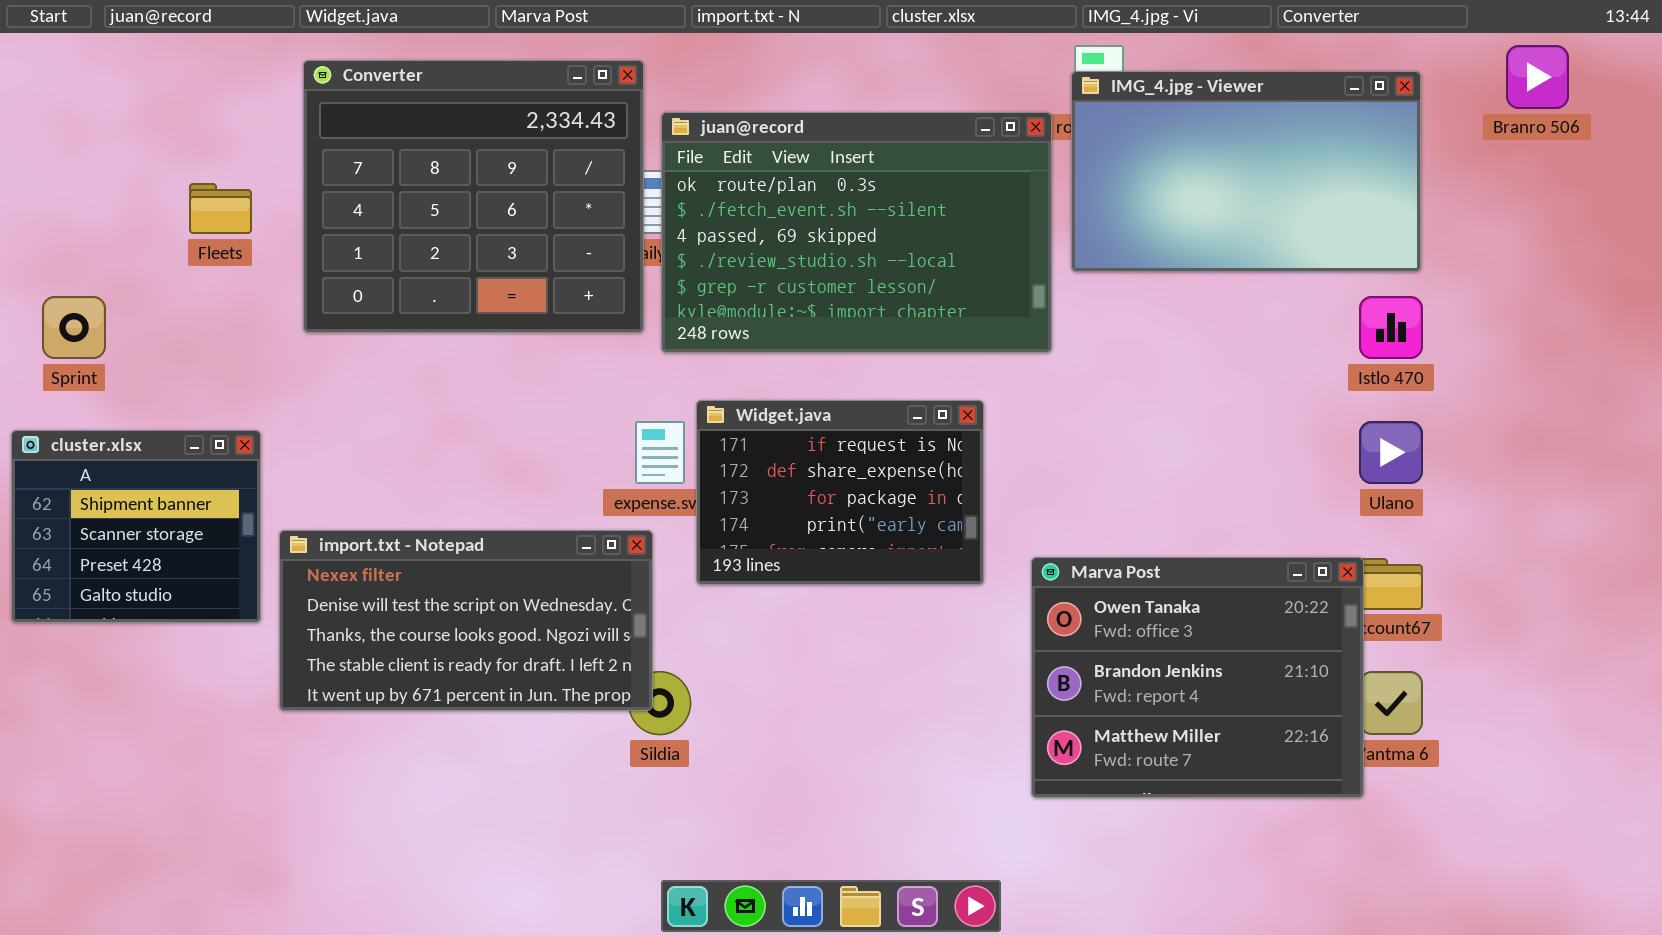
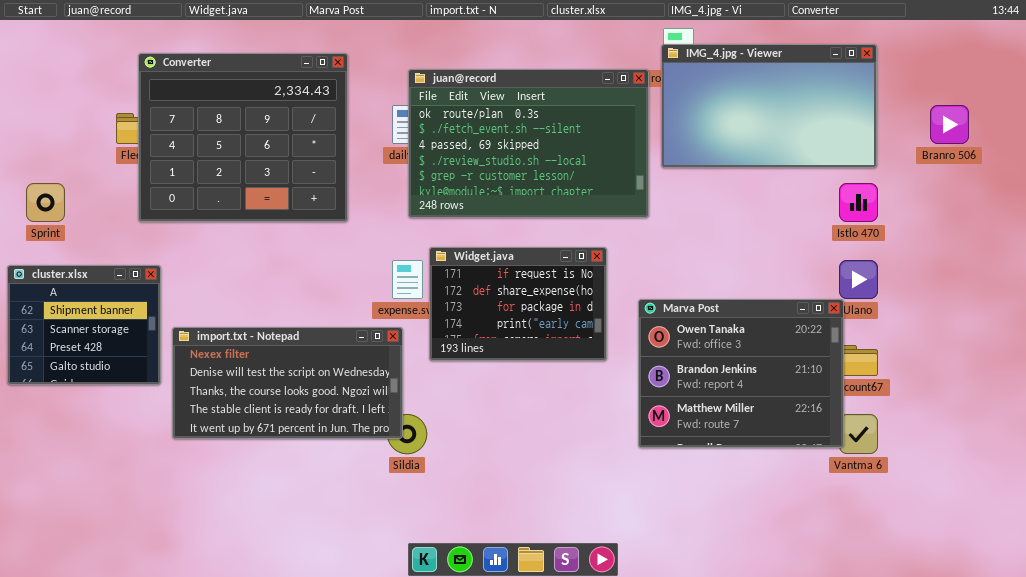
Branro 506: [1506,45,1569,109] -> [930,105,969,144], moved
Converter: [303,60,644,333] -> [138,53,348,222], moved
Marva Post: [1031,557,1364,798] -> [638,299,844,448], moved

